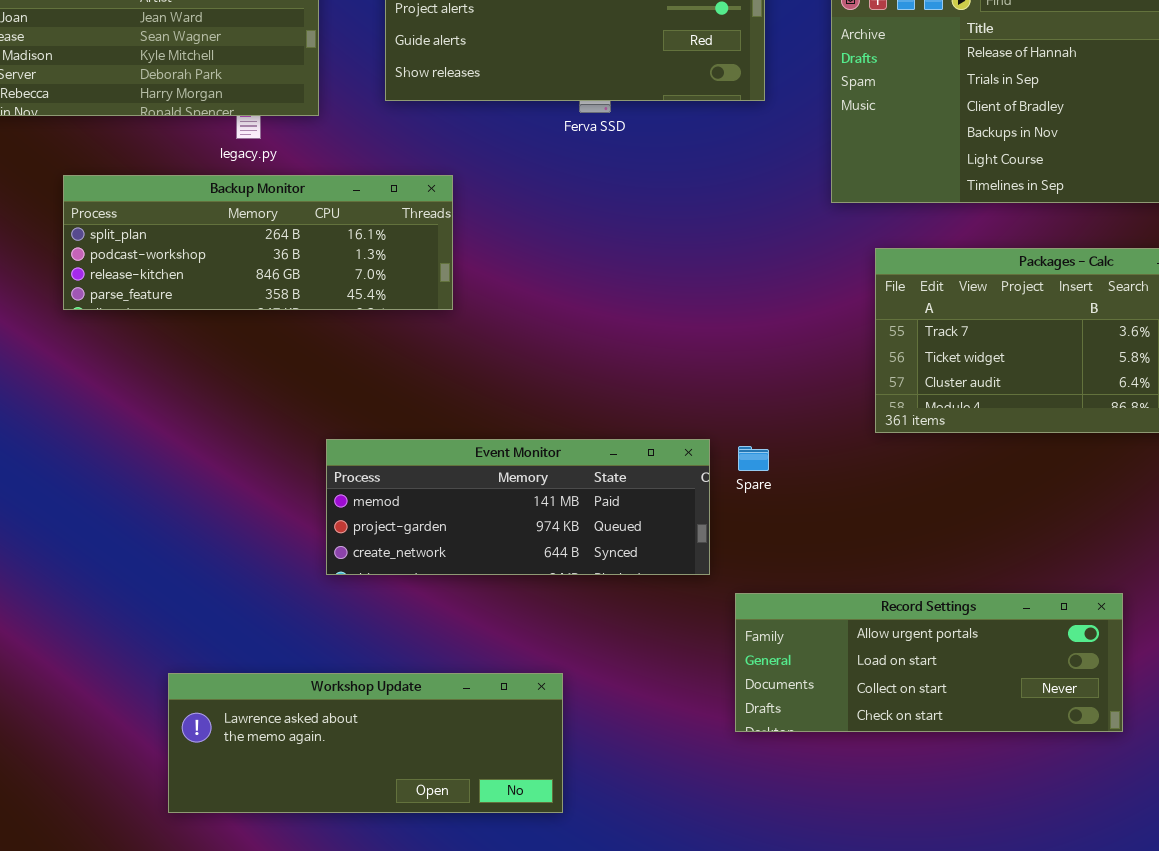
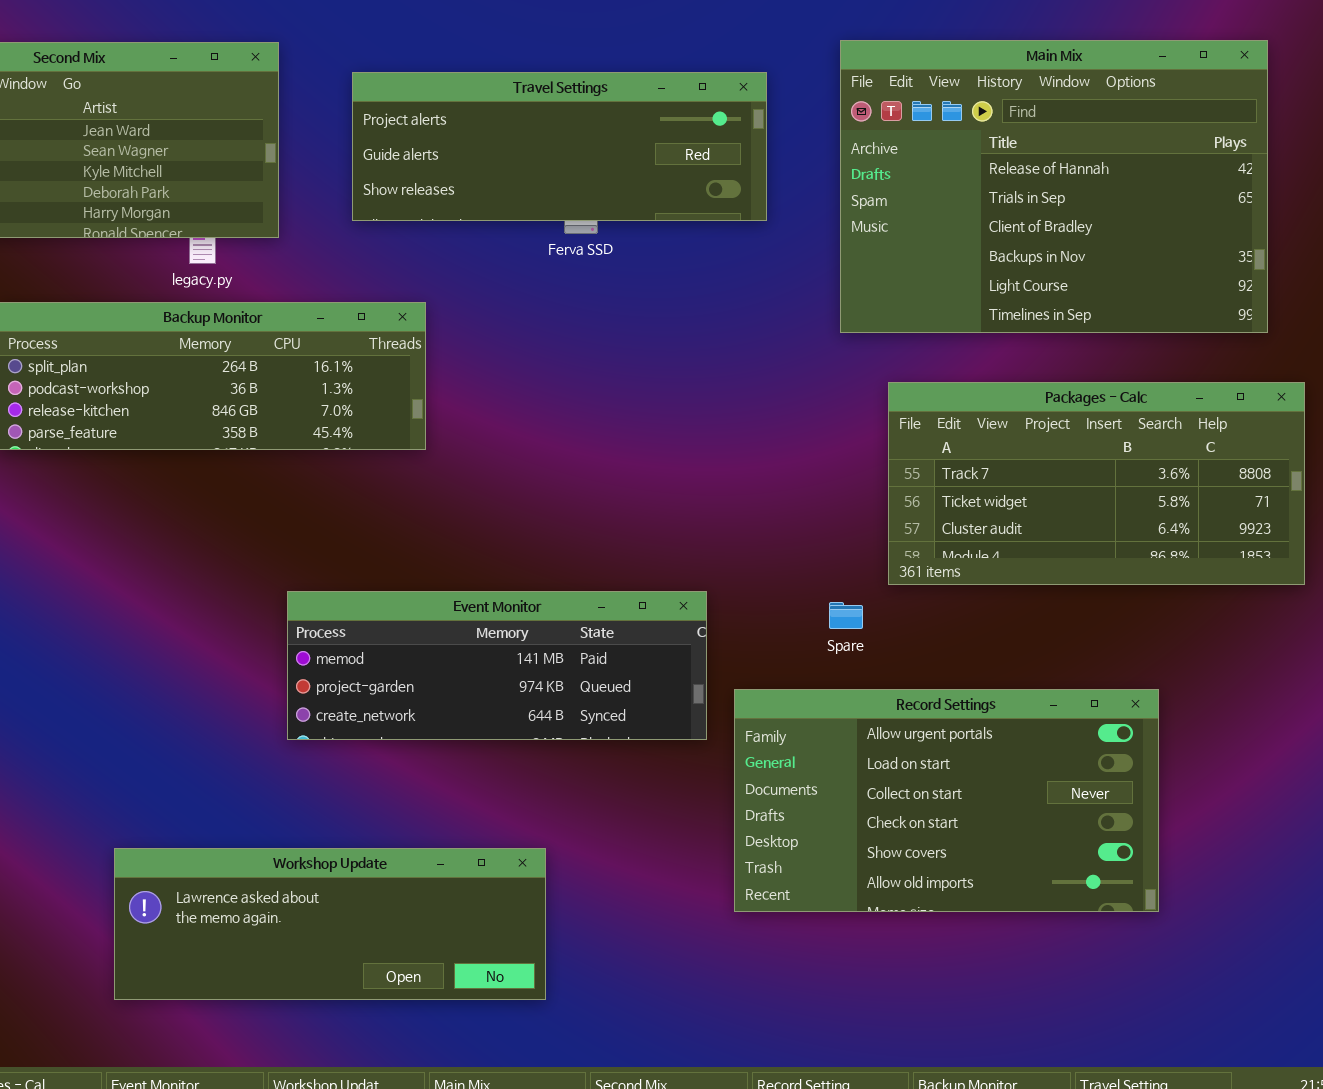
Spare: [738,446,769,471] -> [829,602,863,629], moved
Record Settings: [735,593,1123,732] -> [734,689,1159,912], resized

